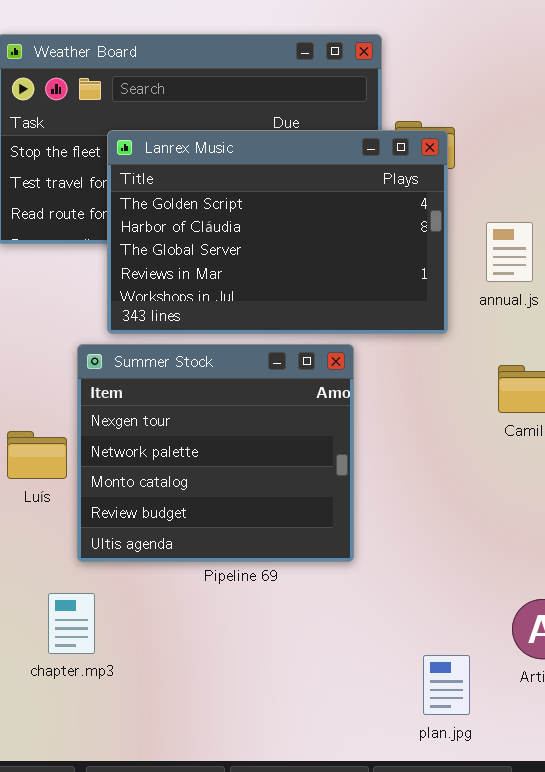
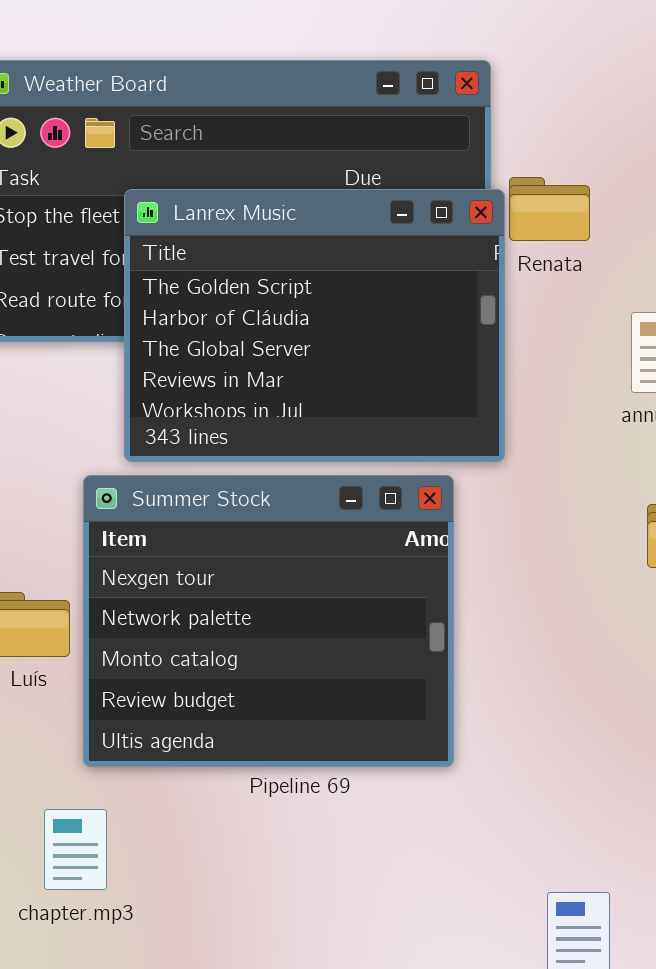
Lanrex Music: [107,130,448,334] -> [124,189,505,462], resized

